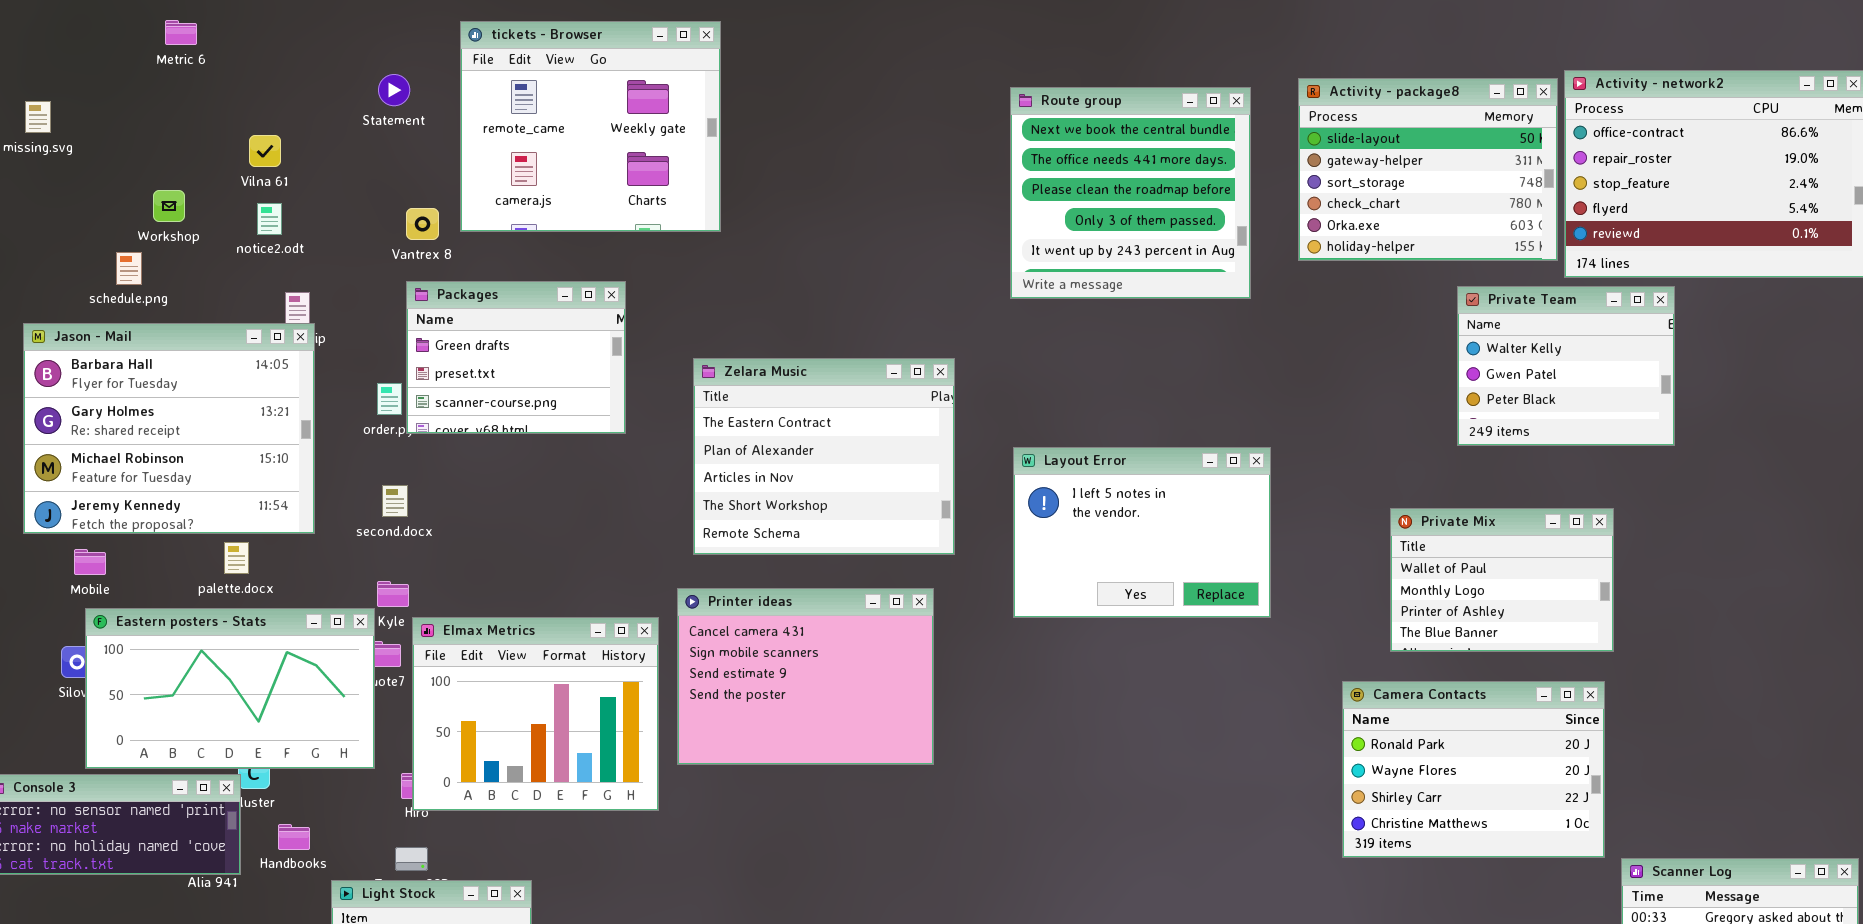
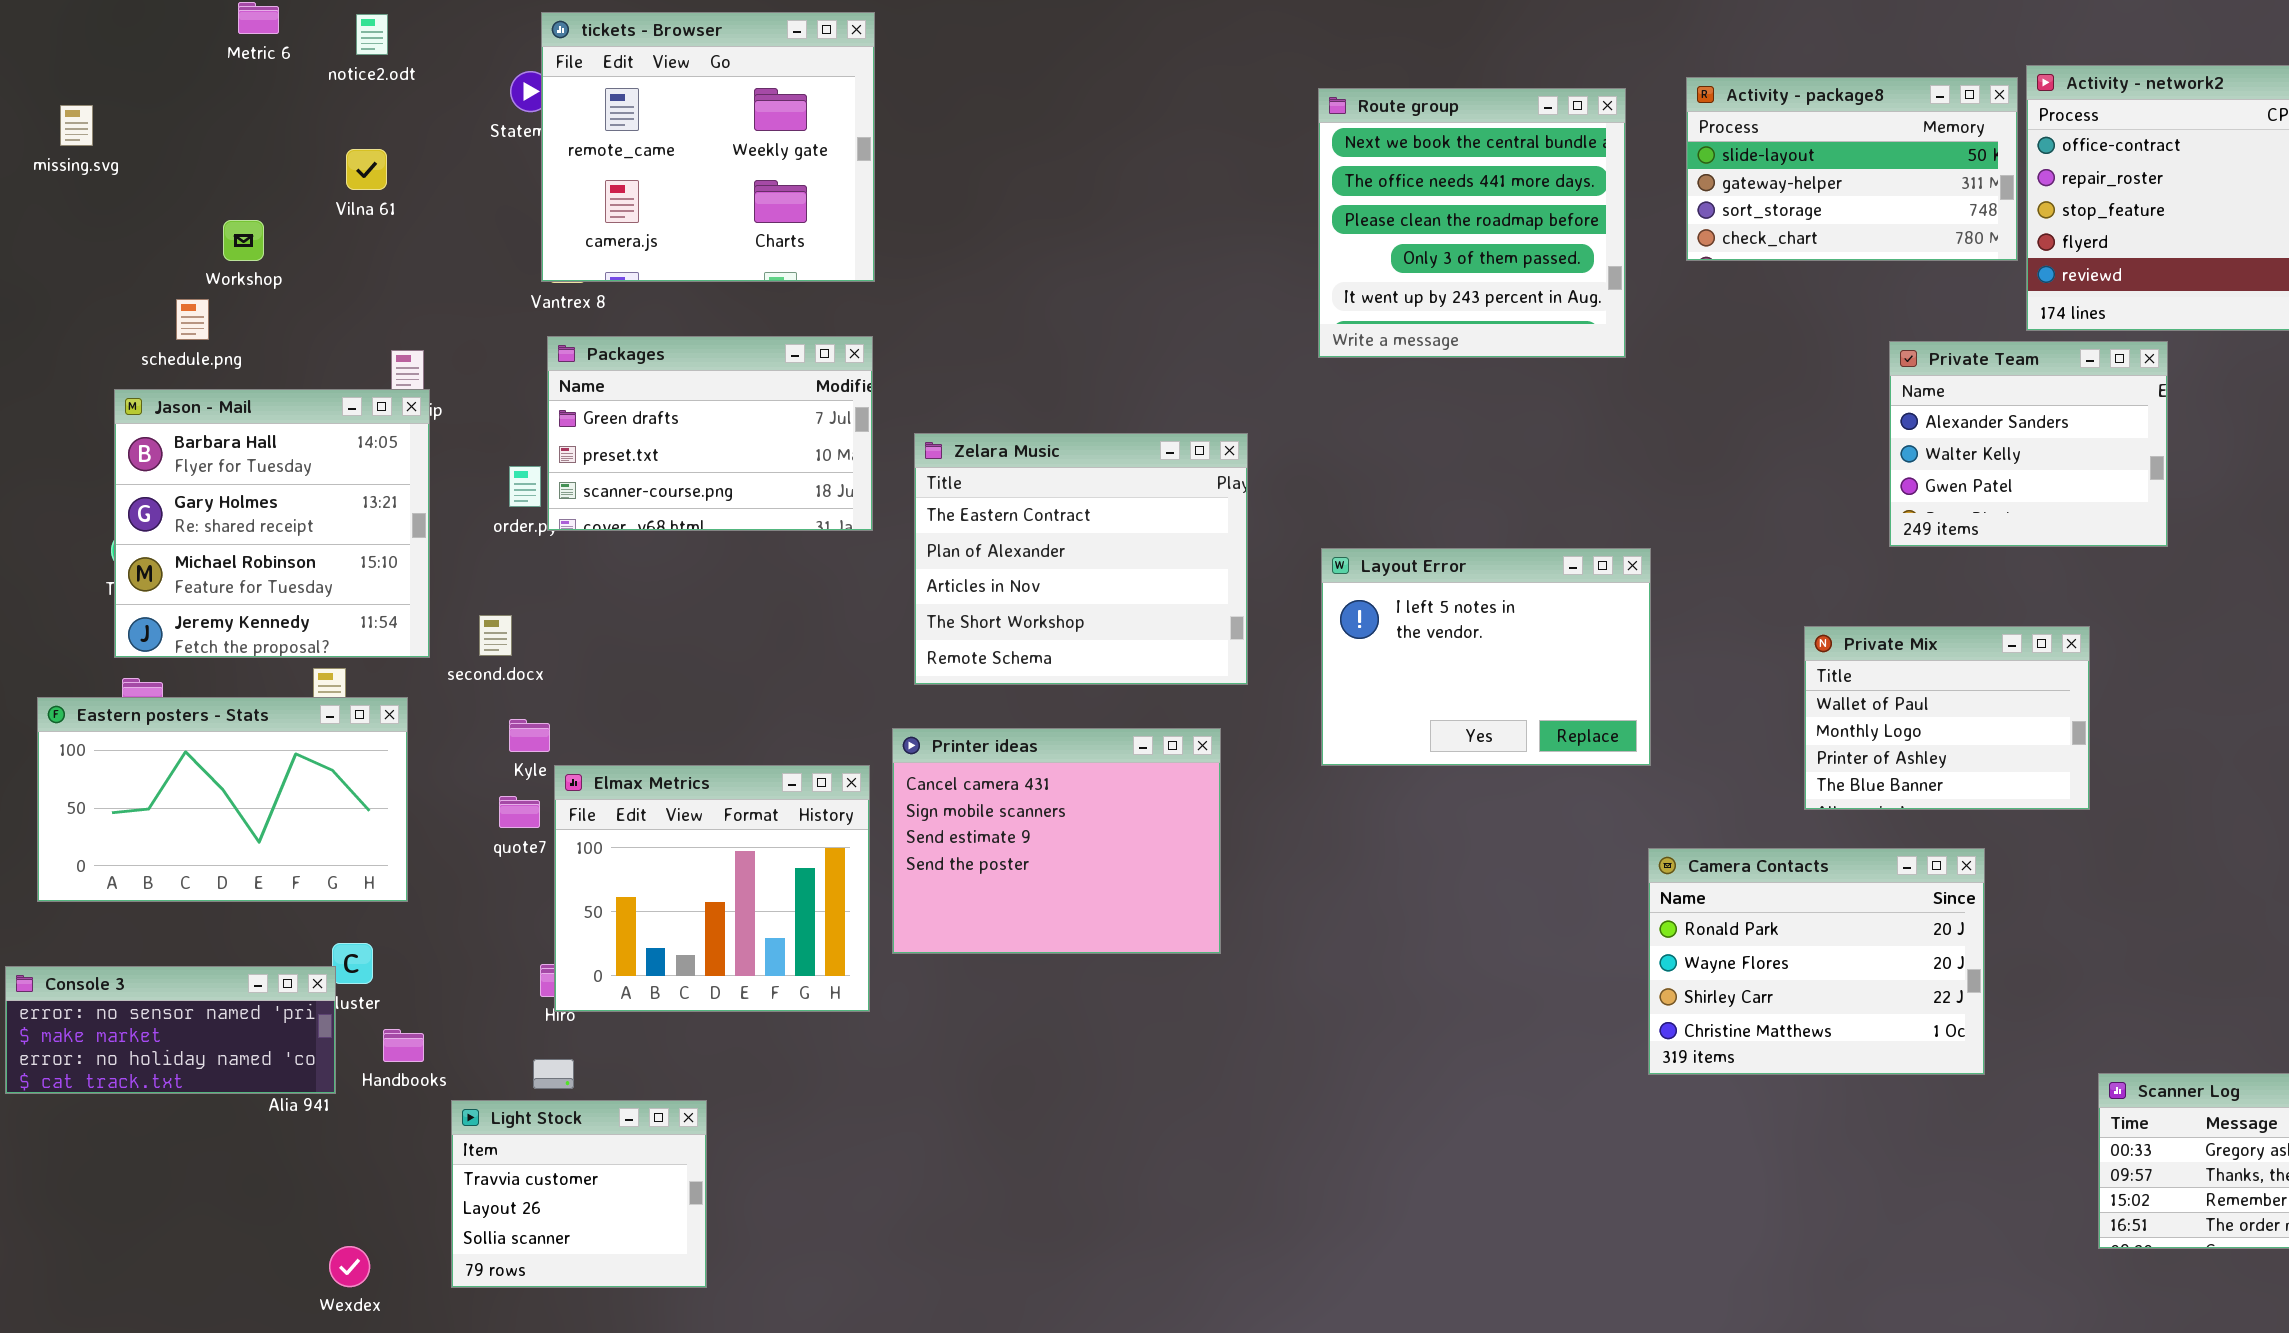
tickets - Browser: [460,21,721,232] -> [541,12,875,282], moved
Activity - package8: [1298,78,1558,261] -> [1686,77,2018,261], resized
notice2.odt: [257,203,282,235] -> [356,14,388,55], moved
Packages: [406,281,626,434] -> [547,336,873,531], resized
Private Team: [1457,286,1675,446] -> [1889,341,2168,547], scrolled up 1 row
Jason - Mail: [23,323,315,534] -> [114,389,430,658], resized
second.docx: [382,485,408,517] -> [479,615,512,656], moved
Eastern posters - Stats: [85,608,375,769] -> [37,697,408,902], moved
Camera Contacts: [1342,681,1605,858] -> [1648,848,1985,1075], moved

